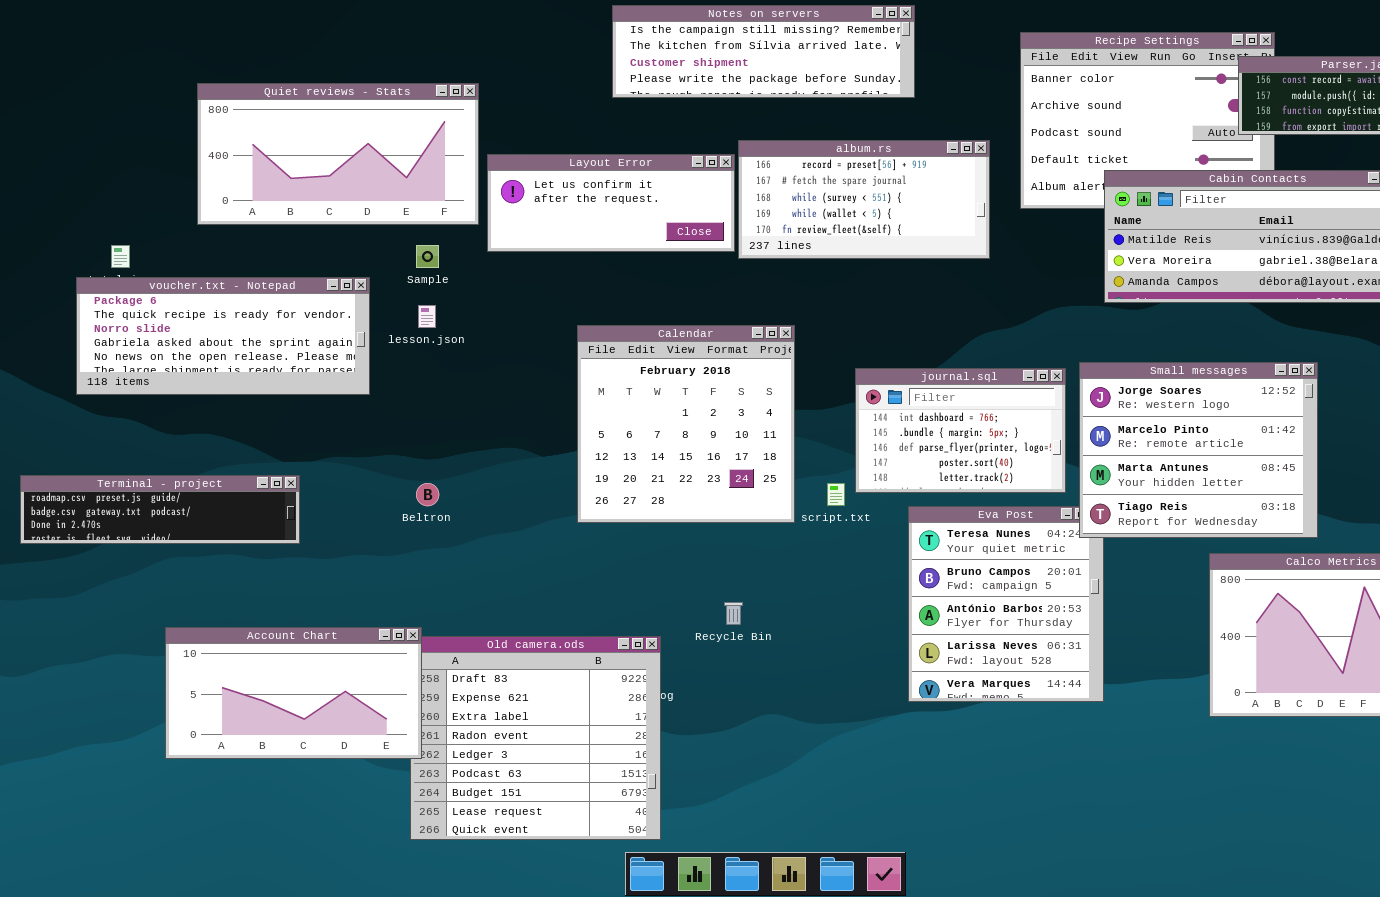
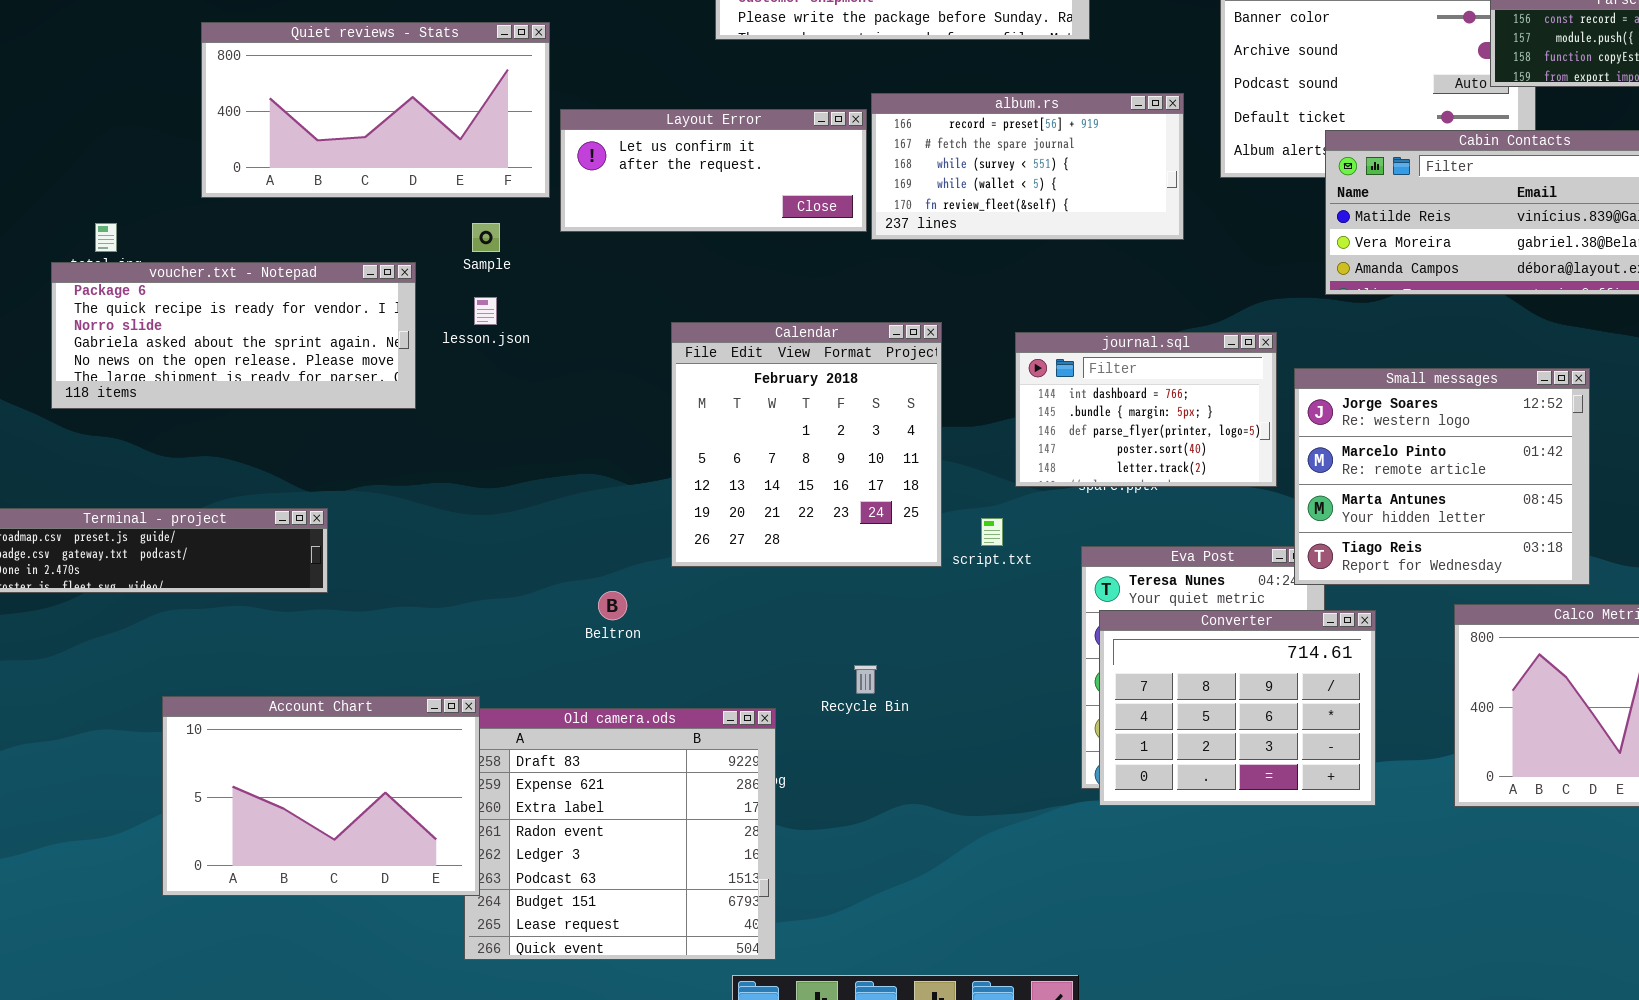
journal.sql: [855,368,1066,493] -> [1015,332,1277,487], moved
Beltron: [416,483,439,506] -> [598,591,627,620], moved
Converter: none -> [1099,610,1376,806], opened
Account Chart: [165,627,422,759] -> [162,696,480,896], resized

